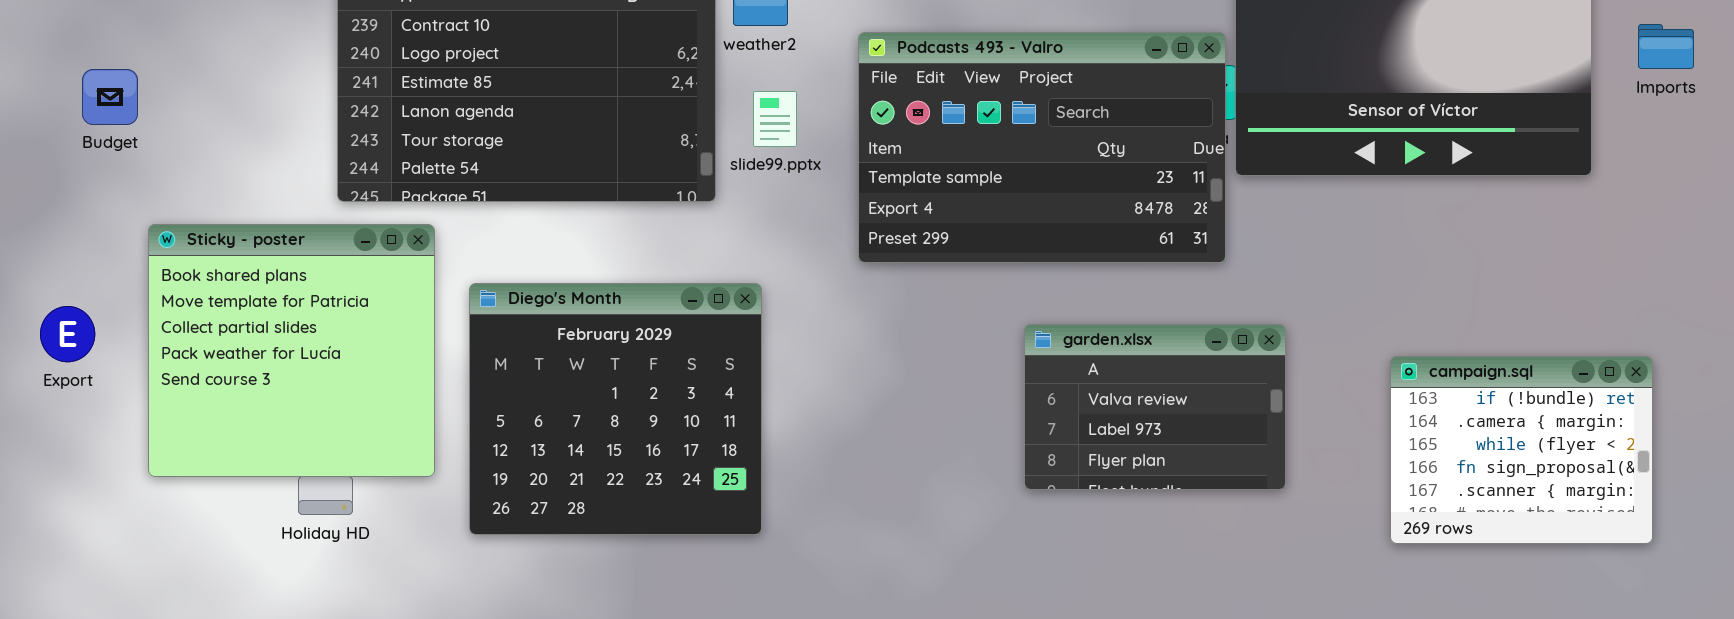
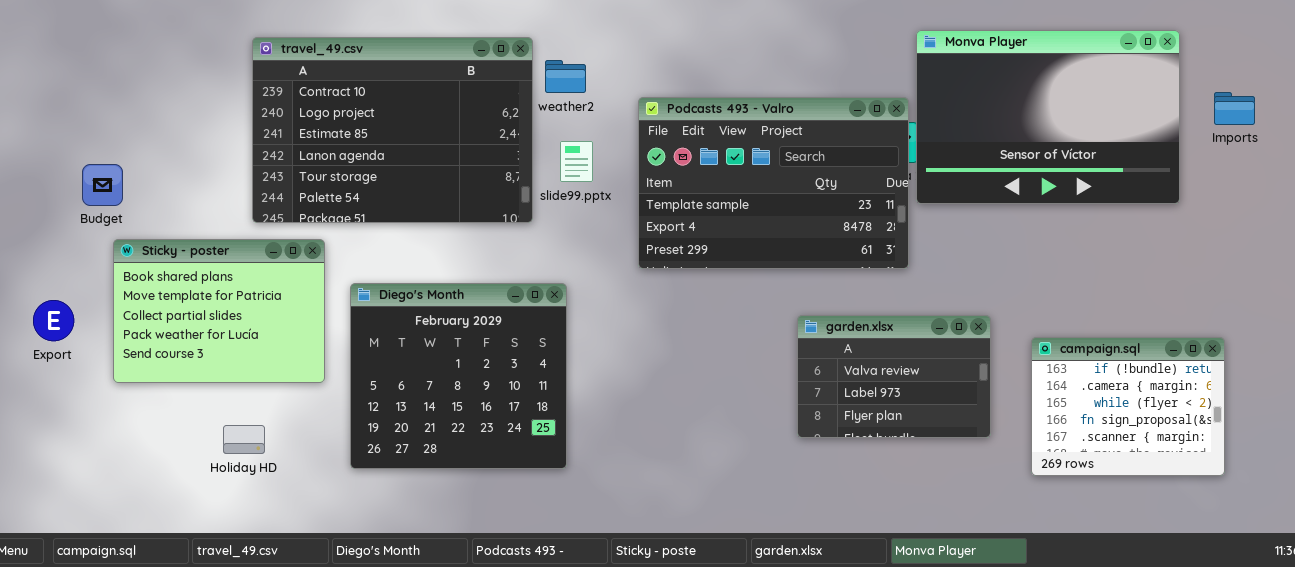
Budget: [82,69,138,125] -> [82,164,123,206], moved
Sticky - poster: [148,224,435,477] -> [113,239,325,383], resized
garden.xlsx: [1024,324,1286,490] -> [797,315,991,438], moved

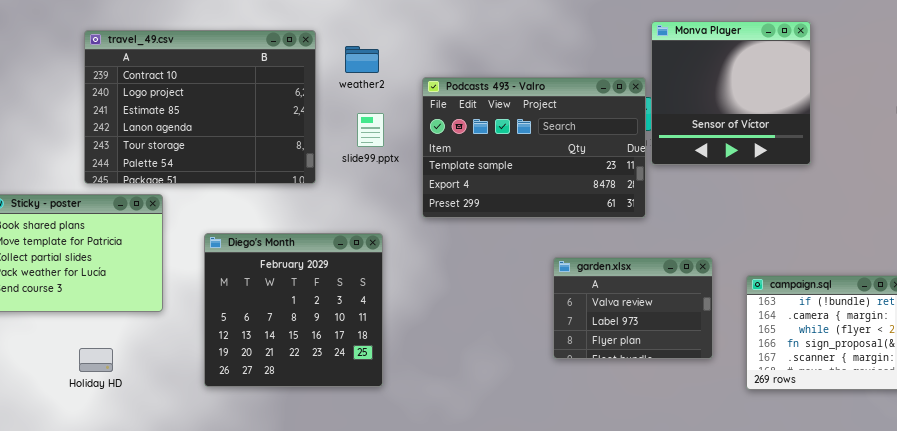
Monva Player: [916,30,1180,204] -> [651,21,811,165], resized
travel_49.csv: [252,37,533,223] -> [84,30,316,184], moved
Diego's Month: [350,283,567,469] -> [204,233,383,387], moved

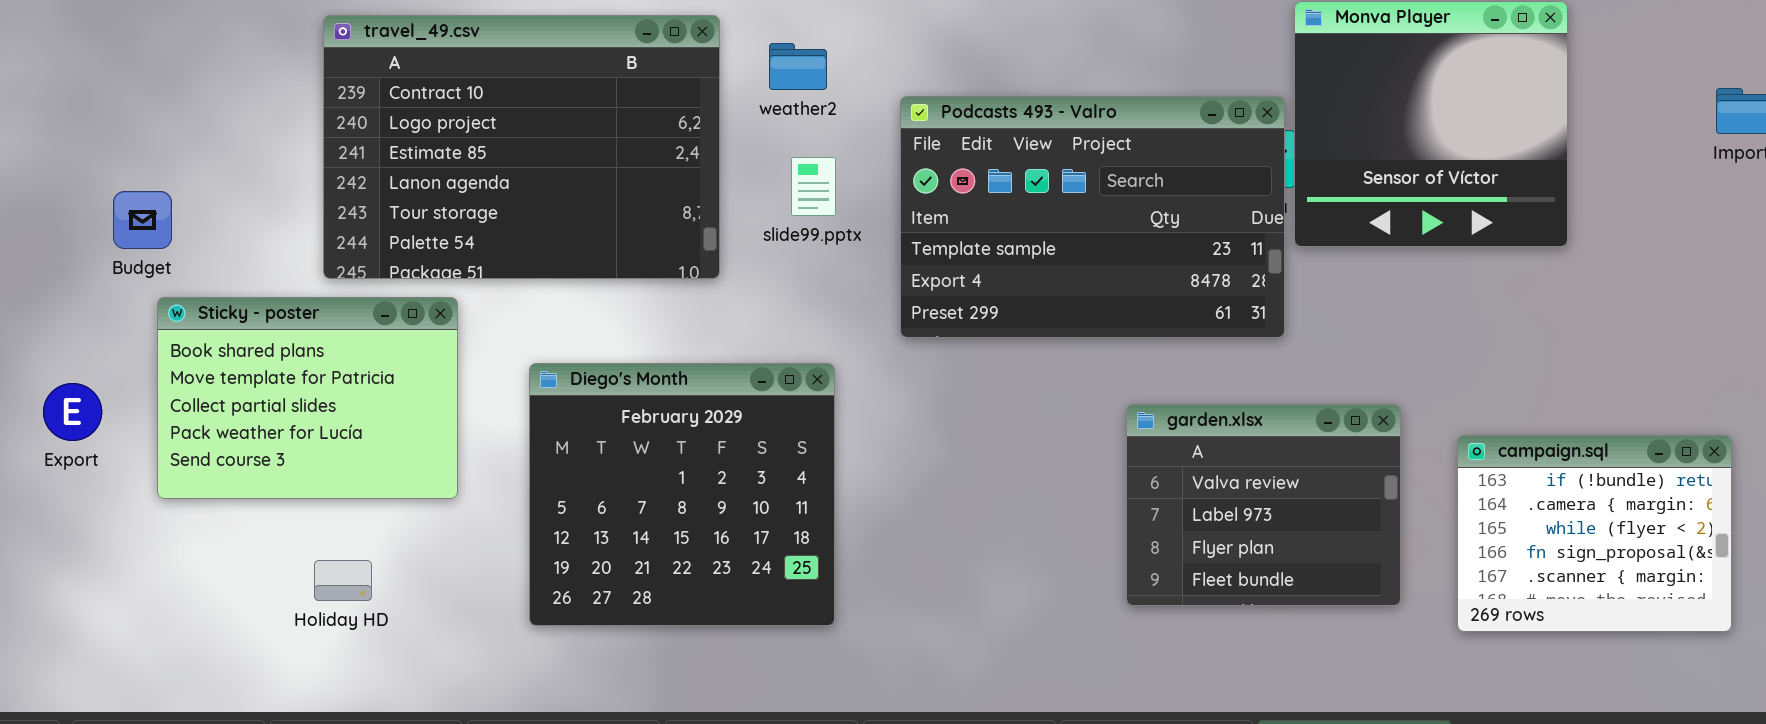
garden.xlsx: [553,257,713,359] -> [1126,404,1401,606], resized

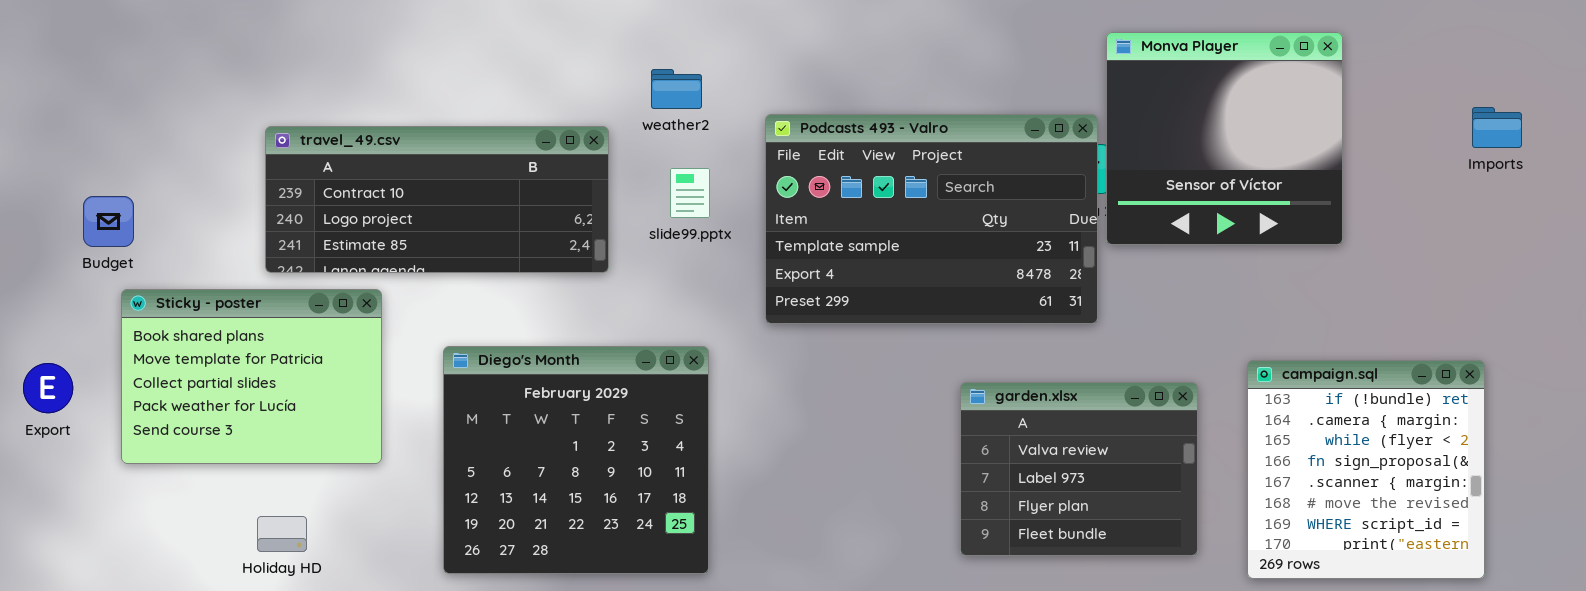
travel_49.csv: [323,15,720,279] -> [265,126,609,273], resized
campaign.sql: [1457,435,1732,632] -> [1247,360,1485,579], resized

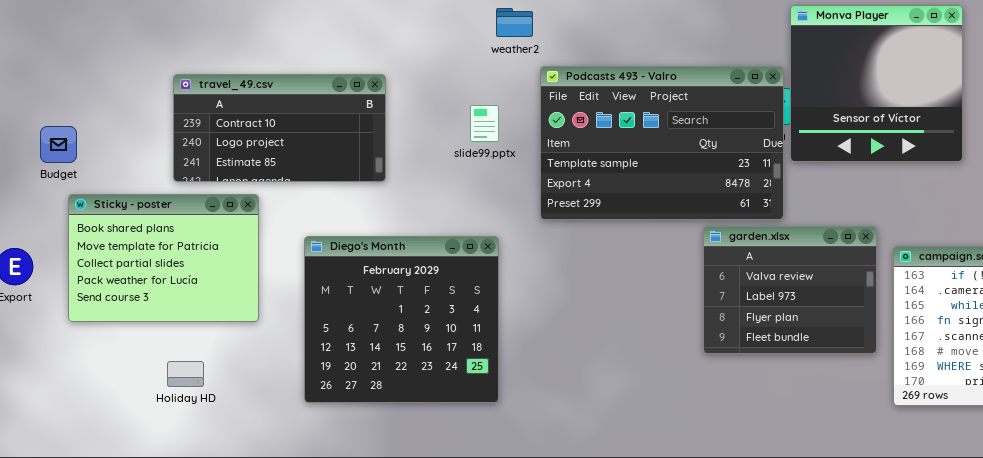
weather2: [651,69,702,109] -> [496,8,533,37], moved
travel_49.csv: [265,126,609,273] -> [173,74,386,182], resized
garden.xlsx: [960,382,1198,556] -> [703,226,877,354], moved

